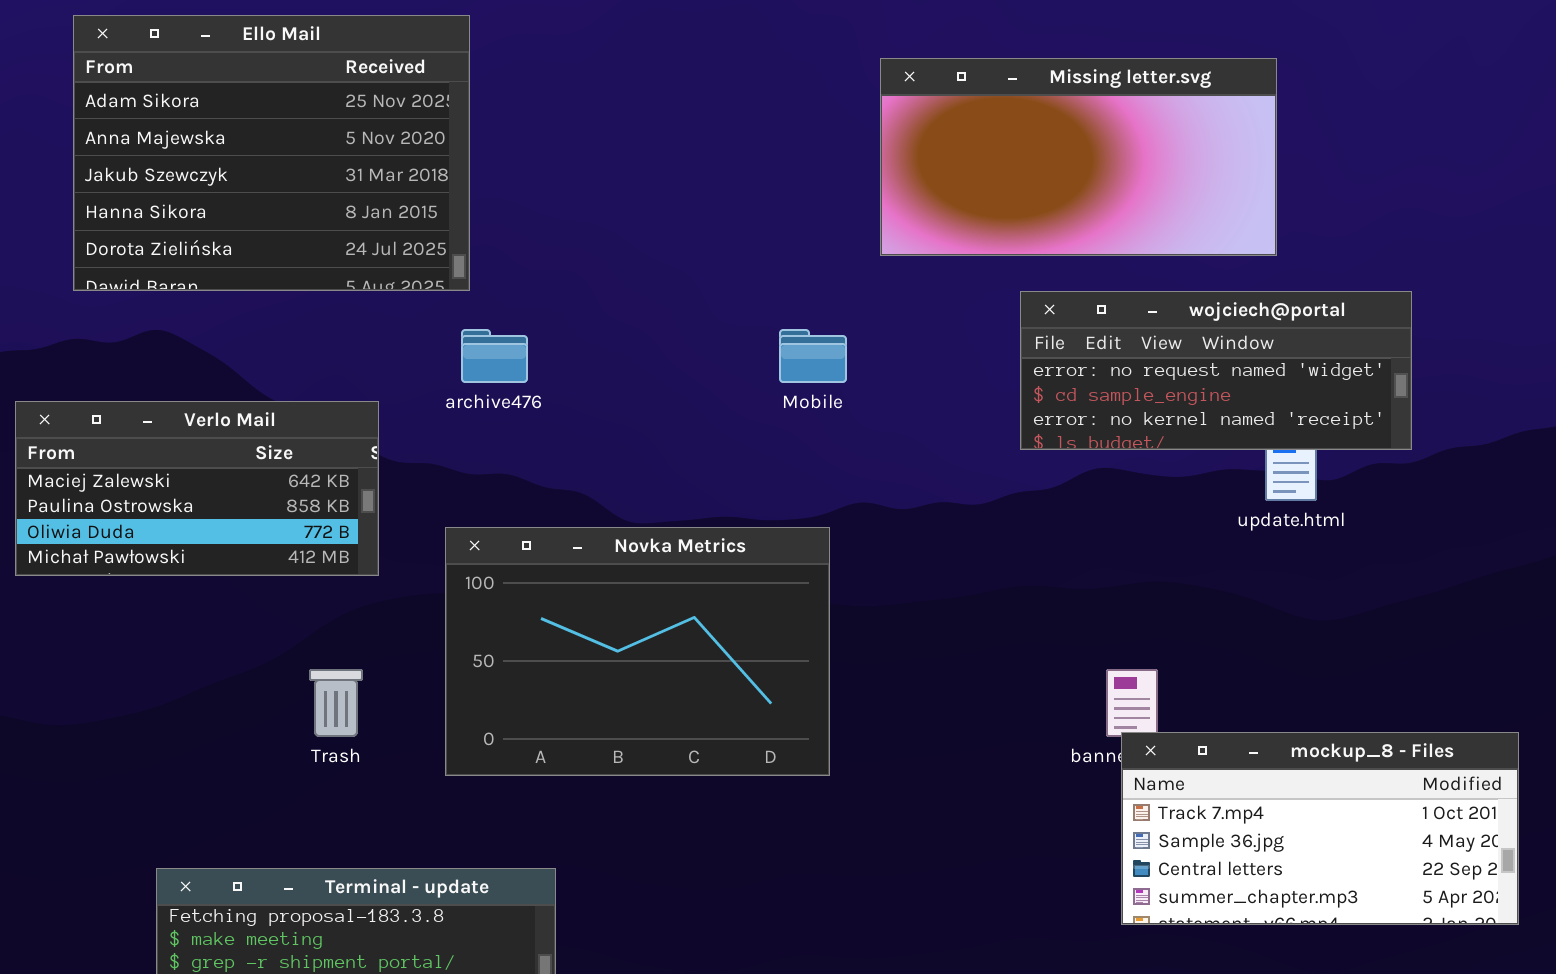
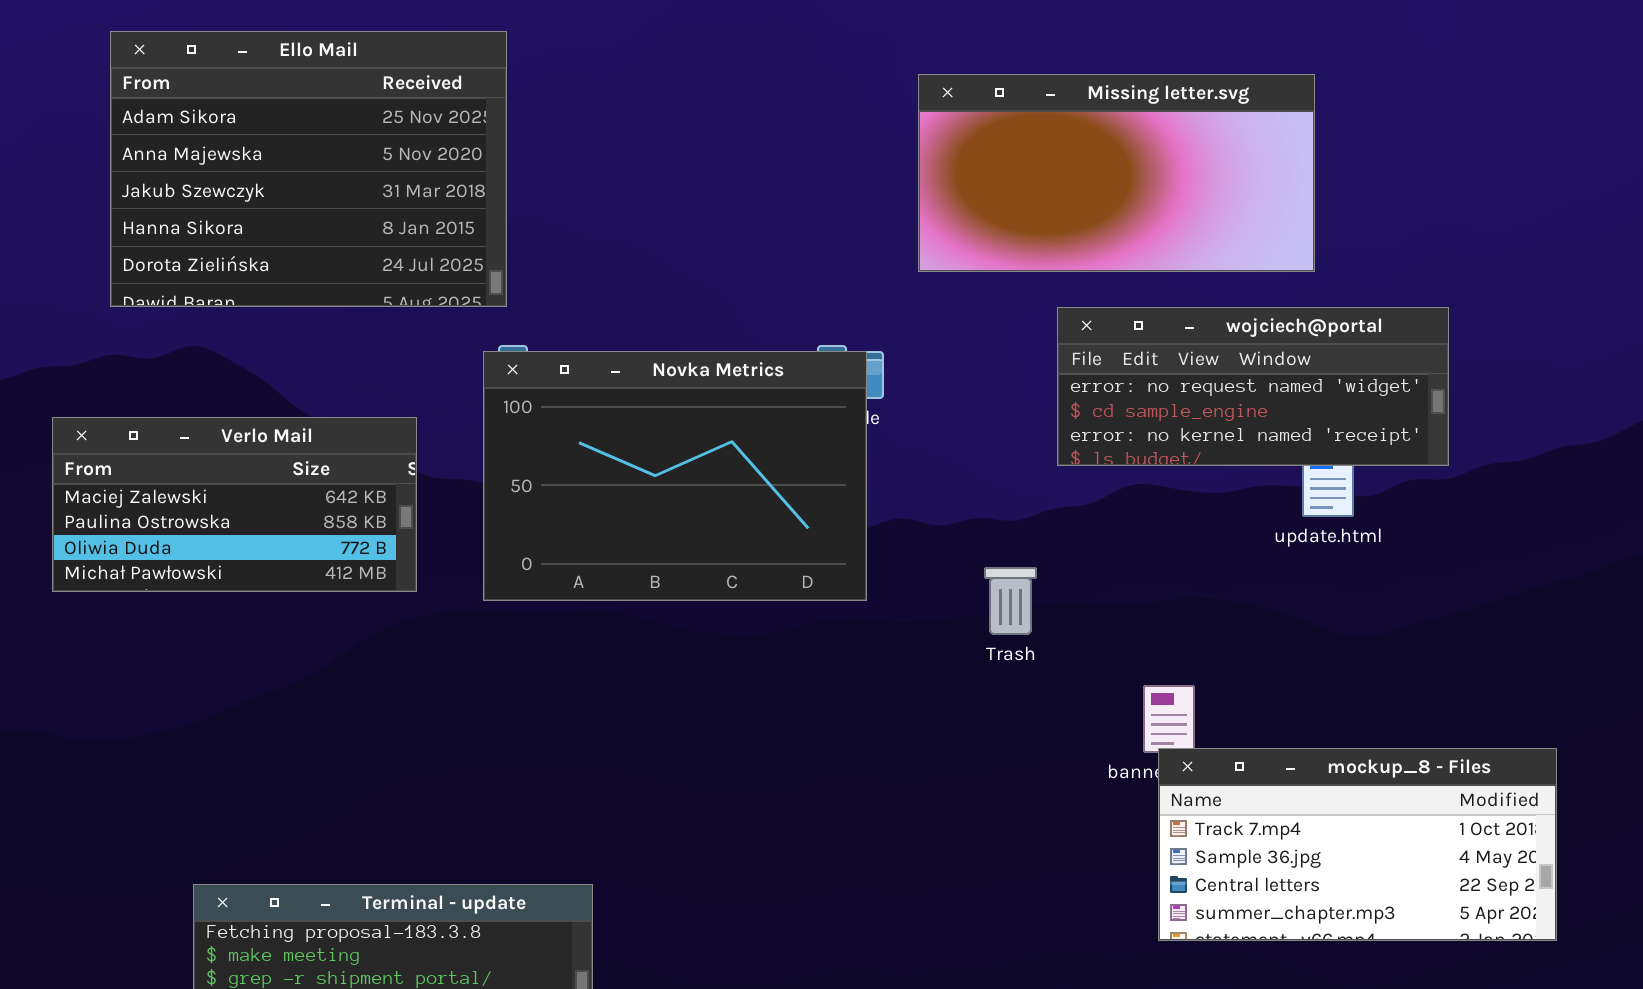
Novka Metrics: [445,527,830,776] -> [483,351,867,601], moved
Trash: [309,669,363,737] -> [984,567,1037,635], moved

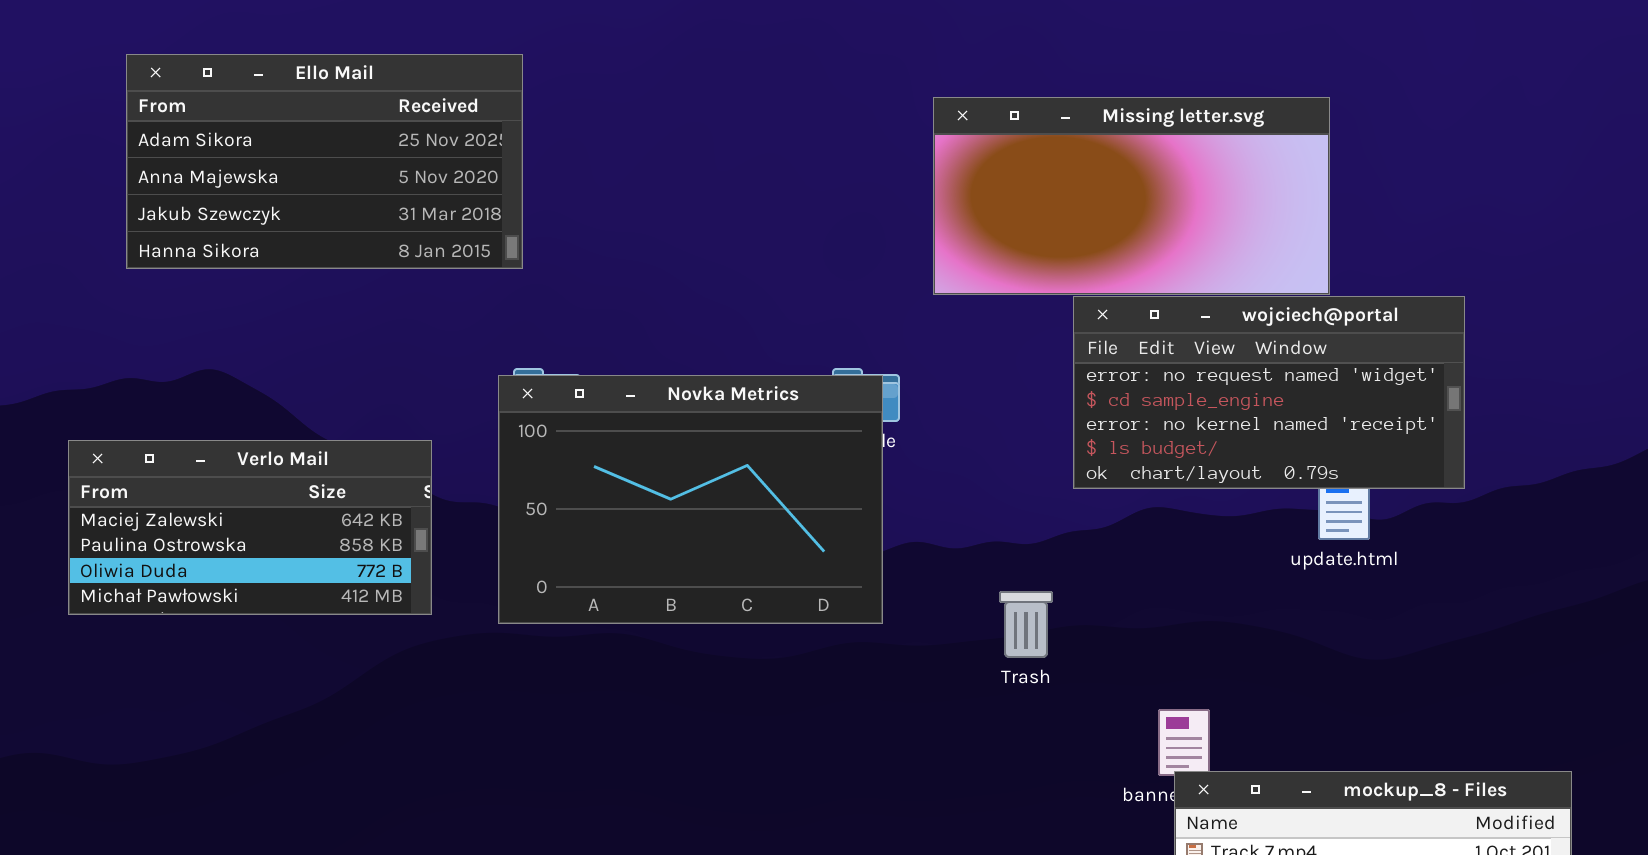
Ello Mail: [110,31,507,307] -> [126,54,523,269], resized
wojciech@portal: [1057,307,1449,466] -> [1073,296,1465,489], resized

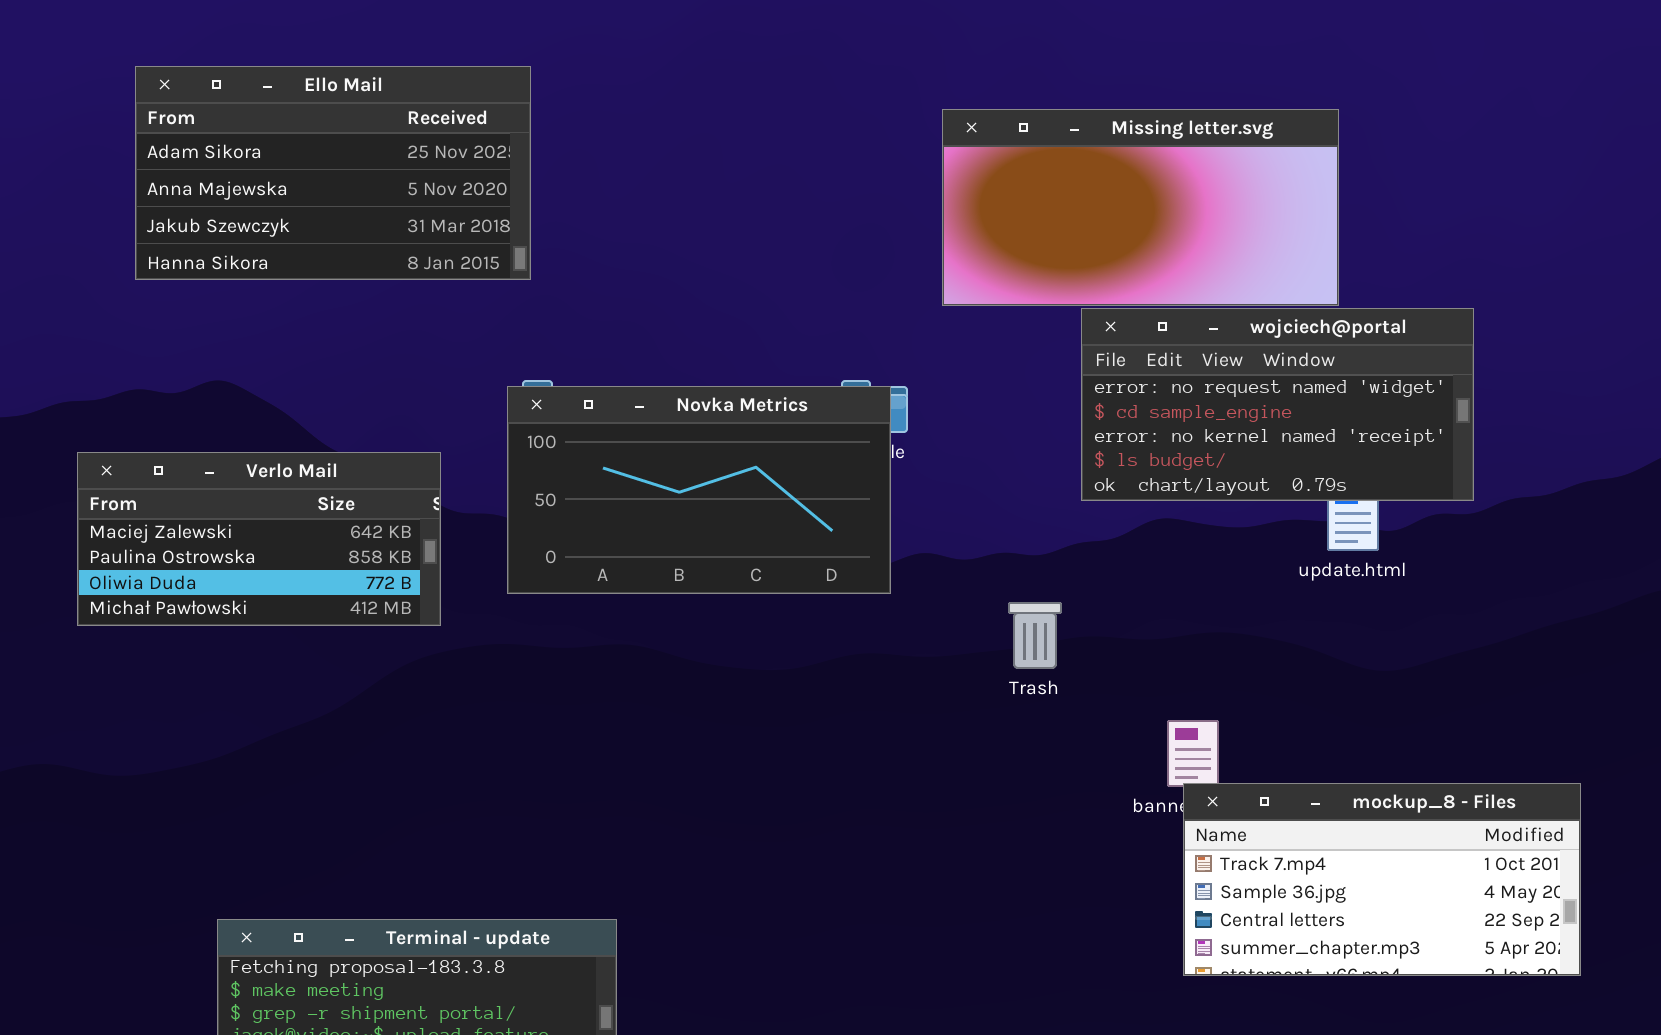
Novka Metrics: [498,375,883,624] -> [507,386,891,594], resized

